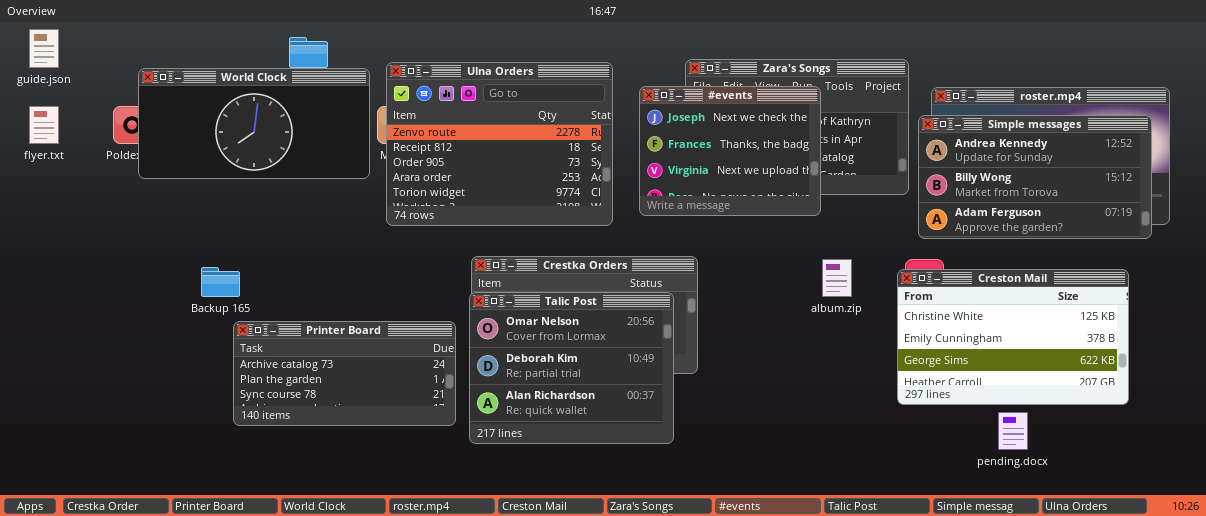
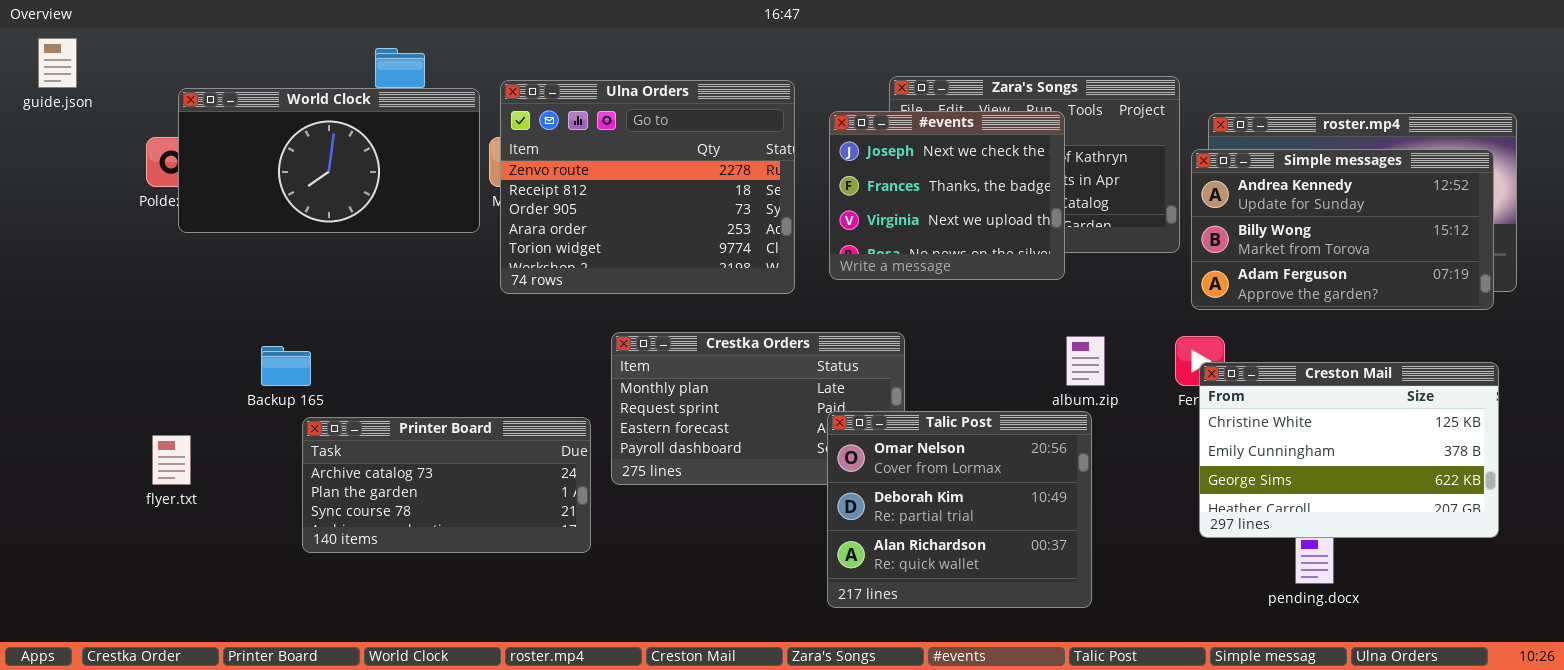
flyer.txt: [29,106,59,144] -> [152,435,191,485], moved
Creston Mail: [897,269,1129,405] -> [1199,362,1499,538], moved
Talic Post: [469,292,674,444] -> [827,411,1092,608], moved

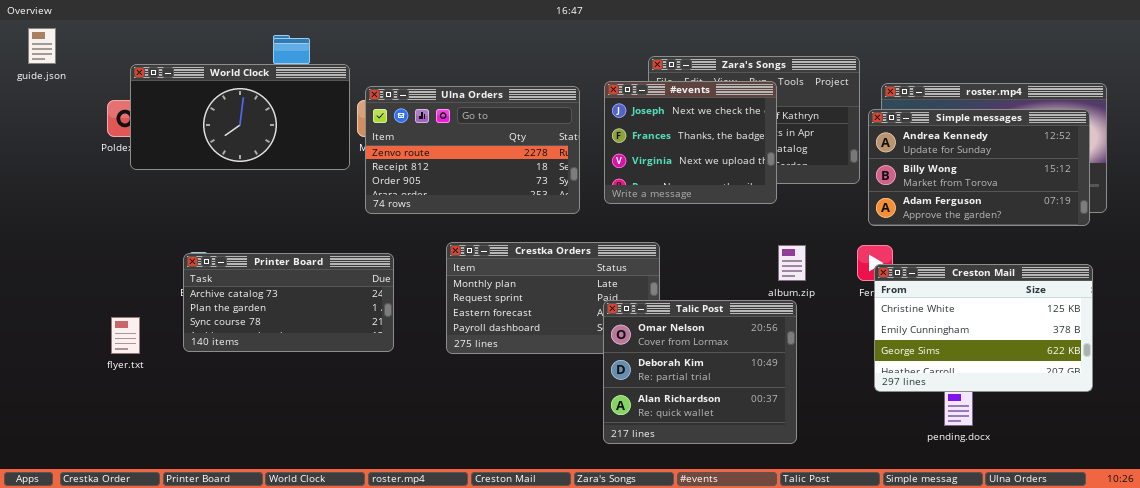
Ulna Orders: [500,80,795,294] -> [365,86,580,214], resized
Printer Board: [302,417,591,553] -> [183,253,394,352], moved

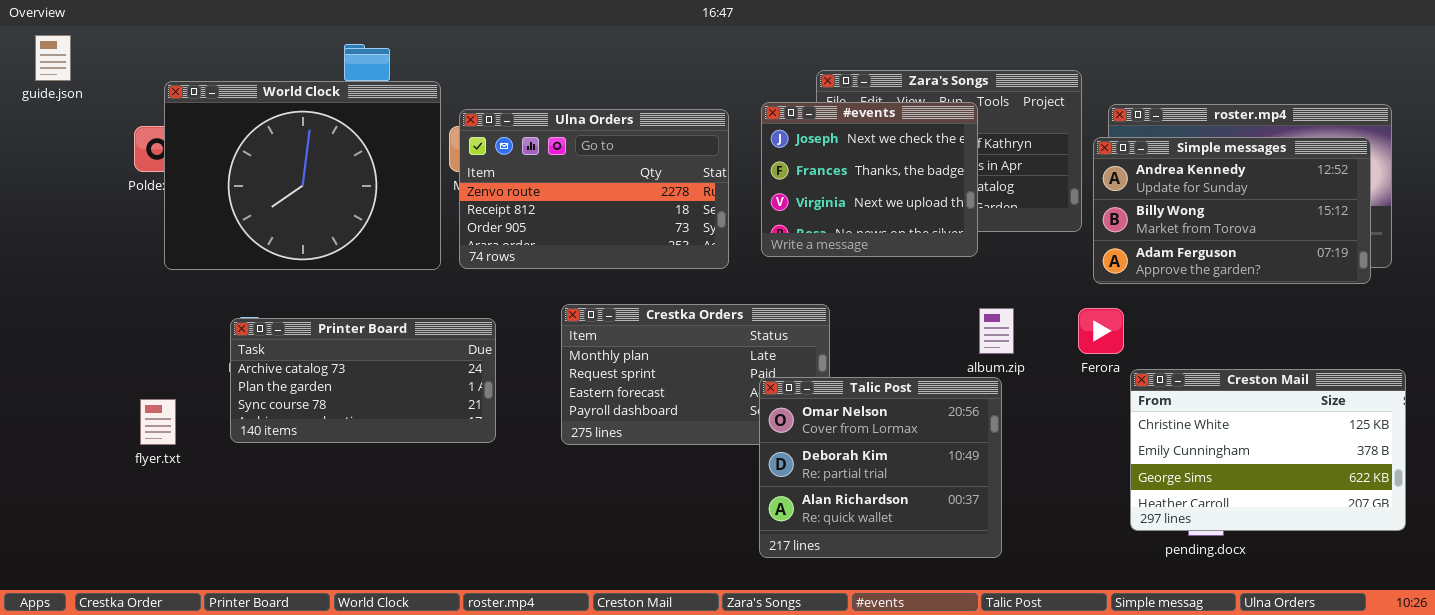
World Clock: [130,64,350,170] -> [164,81,441,270], resized
Creston Mail: [874,264,1093,392] -> [1130,369,1406,531], moved

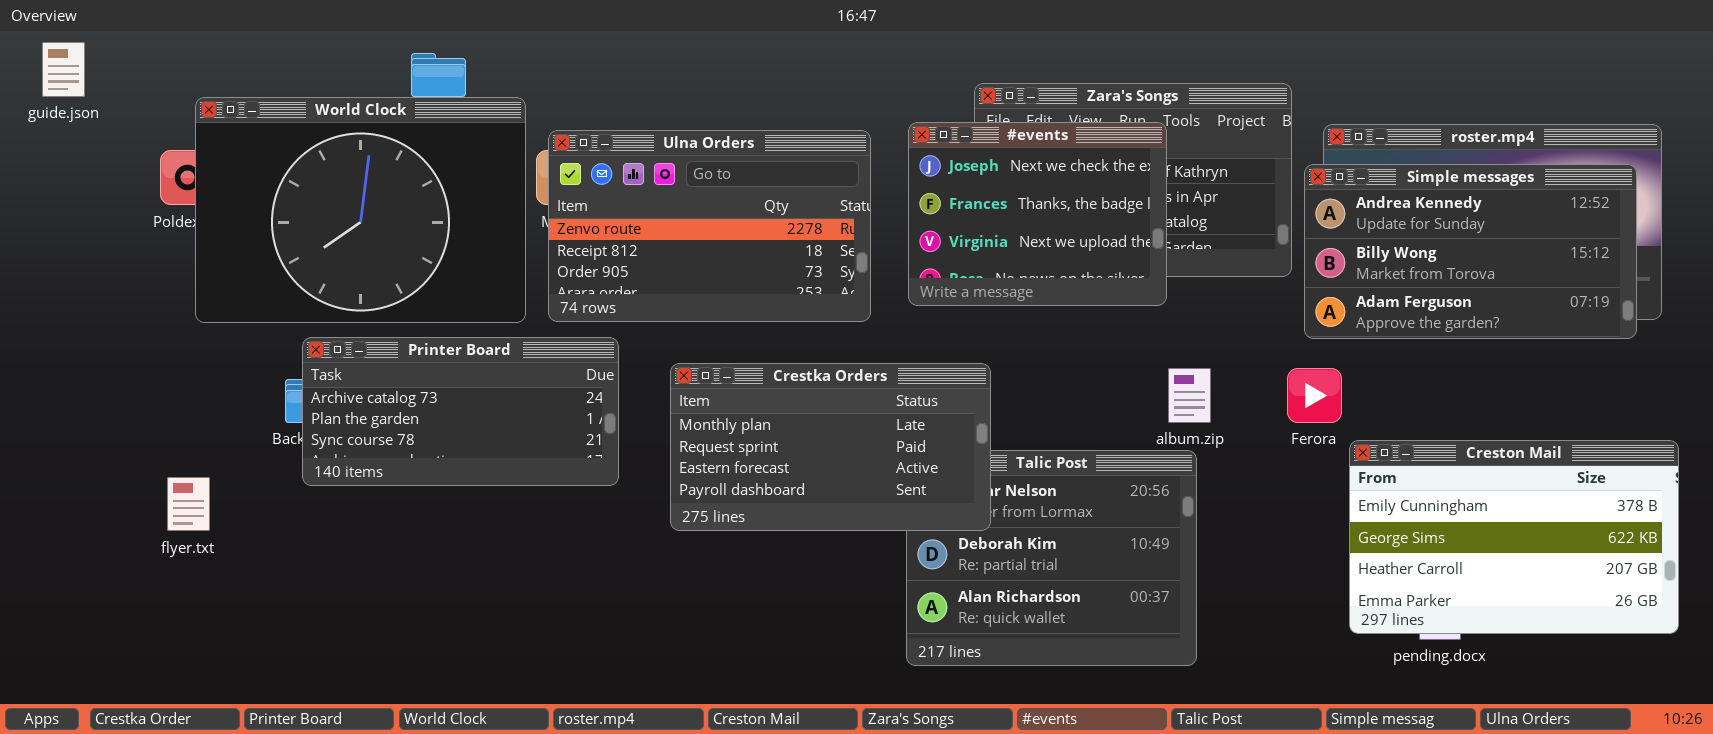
Crestka Orders: [561,304,830,445] -> [670,363,991,531], raised
Printer Board: [230,318,496,443] -> [302,337,619,486], moved
Creston Mail: [1130,369,1406,531] -> [1349,440,1679,634], scrolled down 1 row

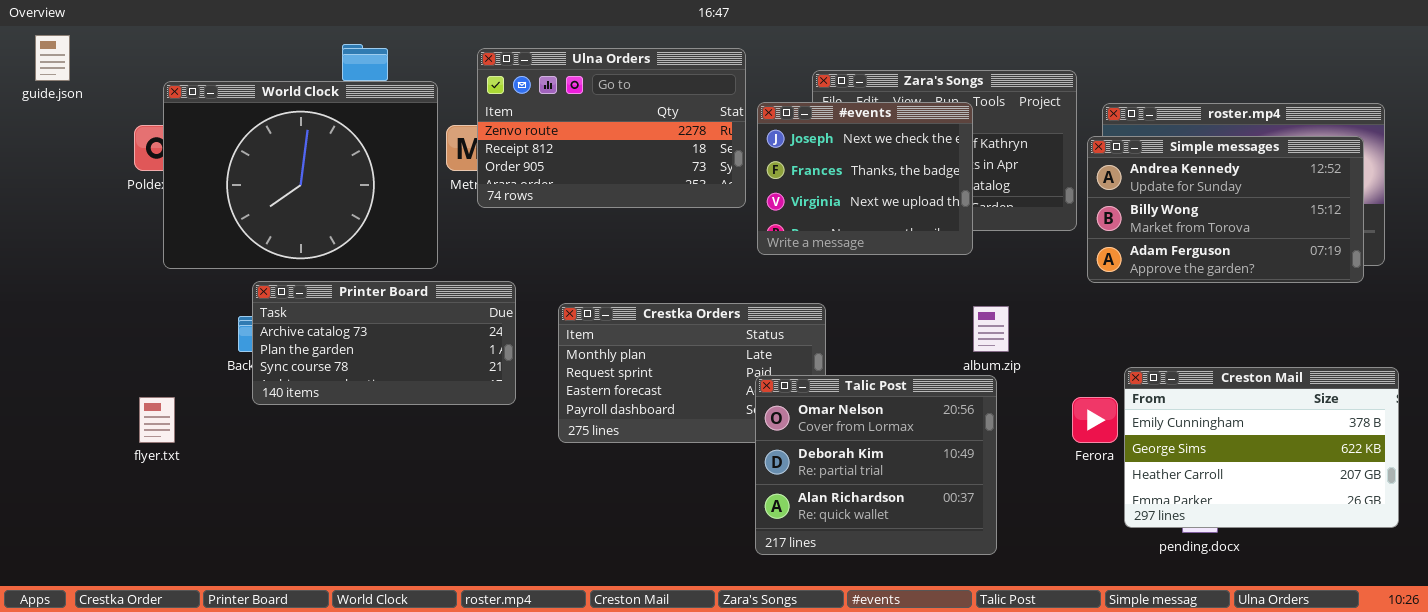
Ulna Orders: [548,130,871,322] -> [477,48,746,208], moved
Ferora: [1287,368,1342,423] -> [1072,397,1118,443], moved
Talic Post: [906,450,1197,666] -> [755,375,997,555], raised

